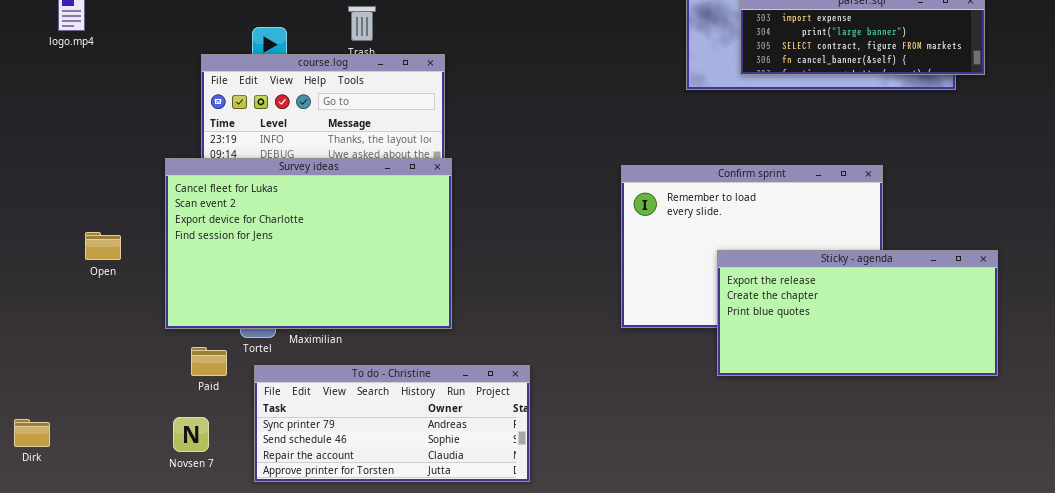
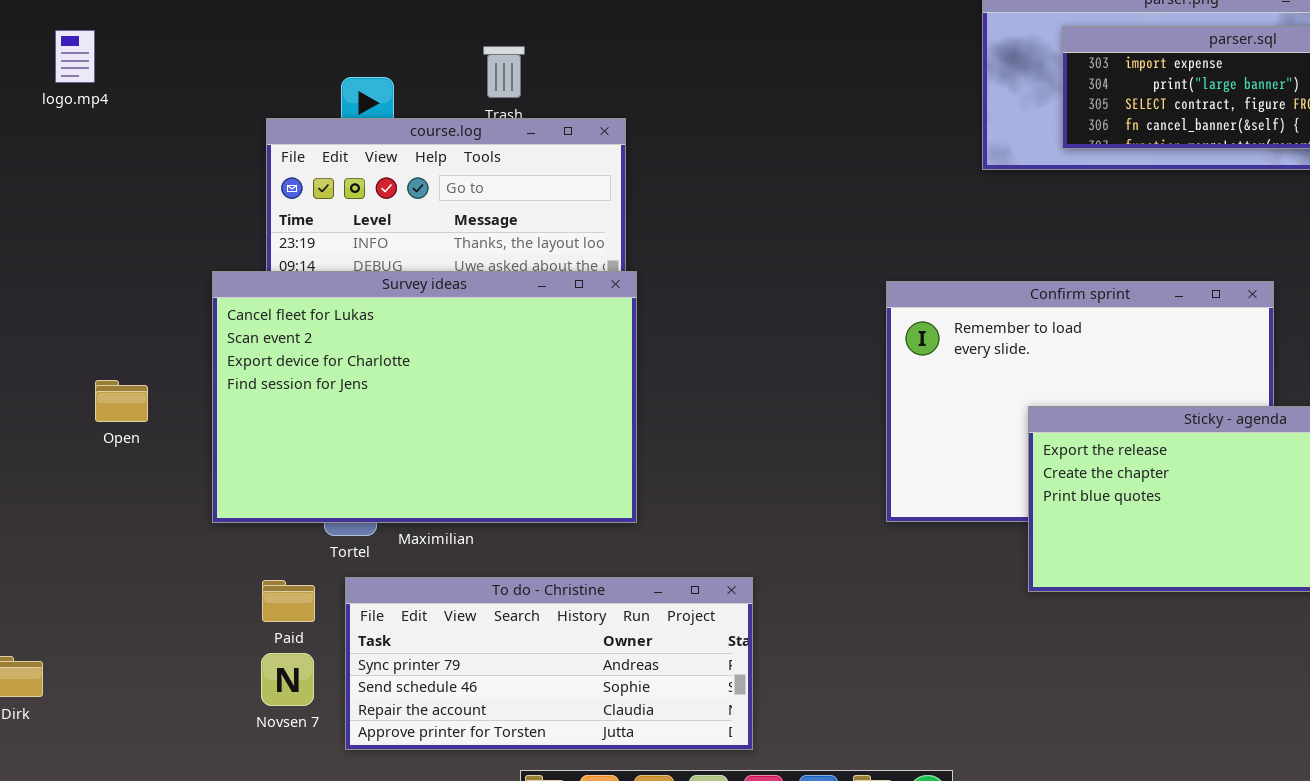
Paid: [191,347,227,376] -> [262,580,315,622], moved
Novsen 7: [173,417,209,452] -> [261,653,314,706], moved

